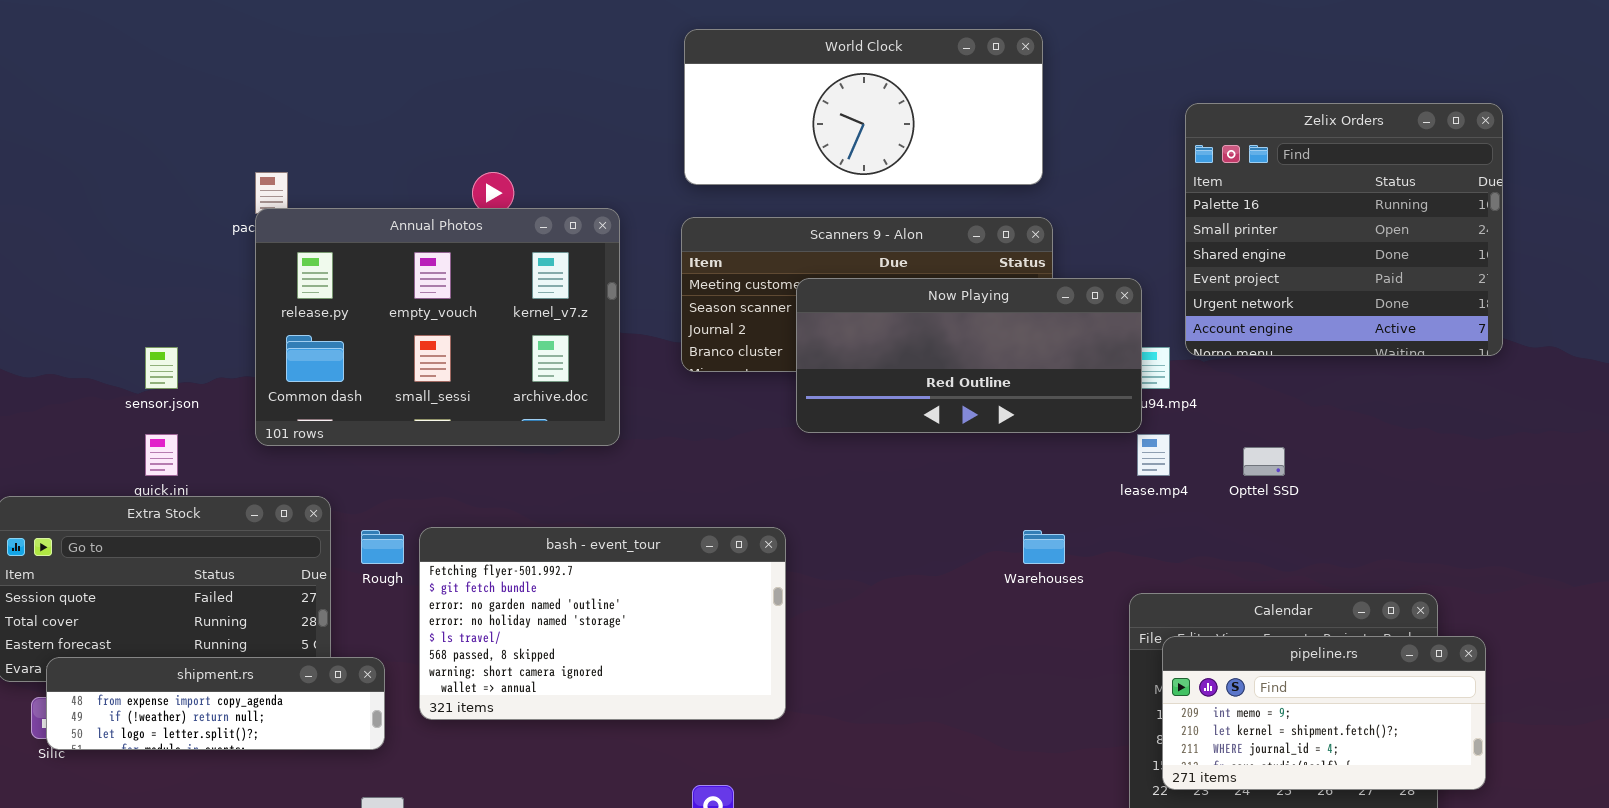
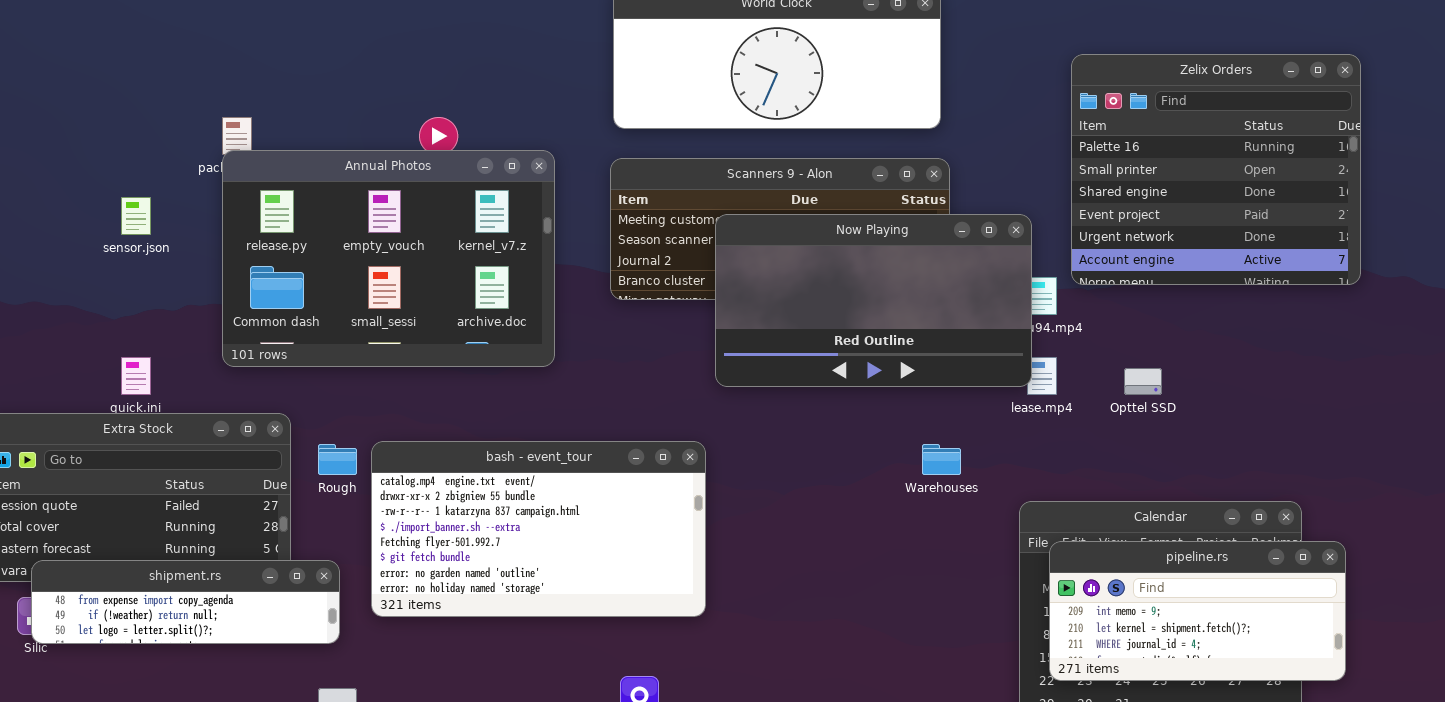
Now Playing: [796,278,1142,433] -> [715,214,1032,387], resized
sensor.json: [145,347,178,389] -> [121,197,151,235], moved
bash - event_tour: [419,527,786,720] -> [371,441,706,617], scrolled up 4 rows

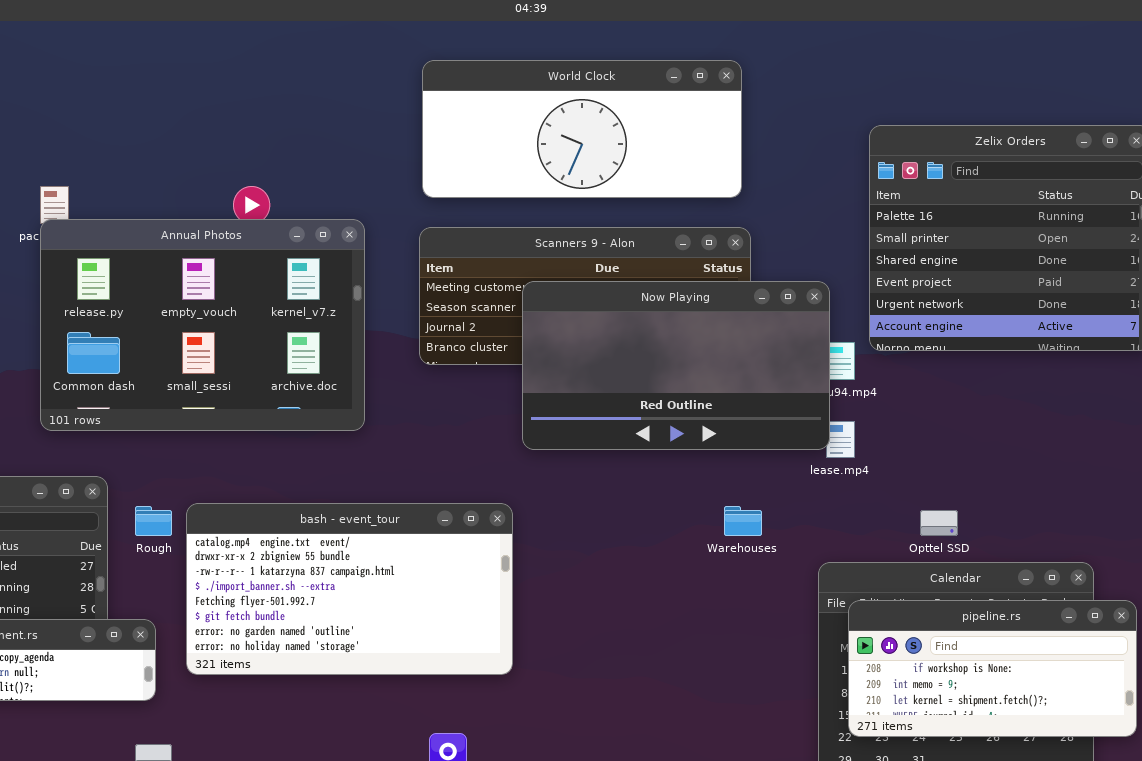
Opttel SSD: [1124,368,1162,395] -> [920,510,958,536], moved
pipeline.rs: [1049,541,1346,681] -> [848,600,1137,737], scrolled up 1 row

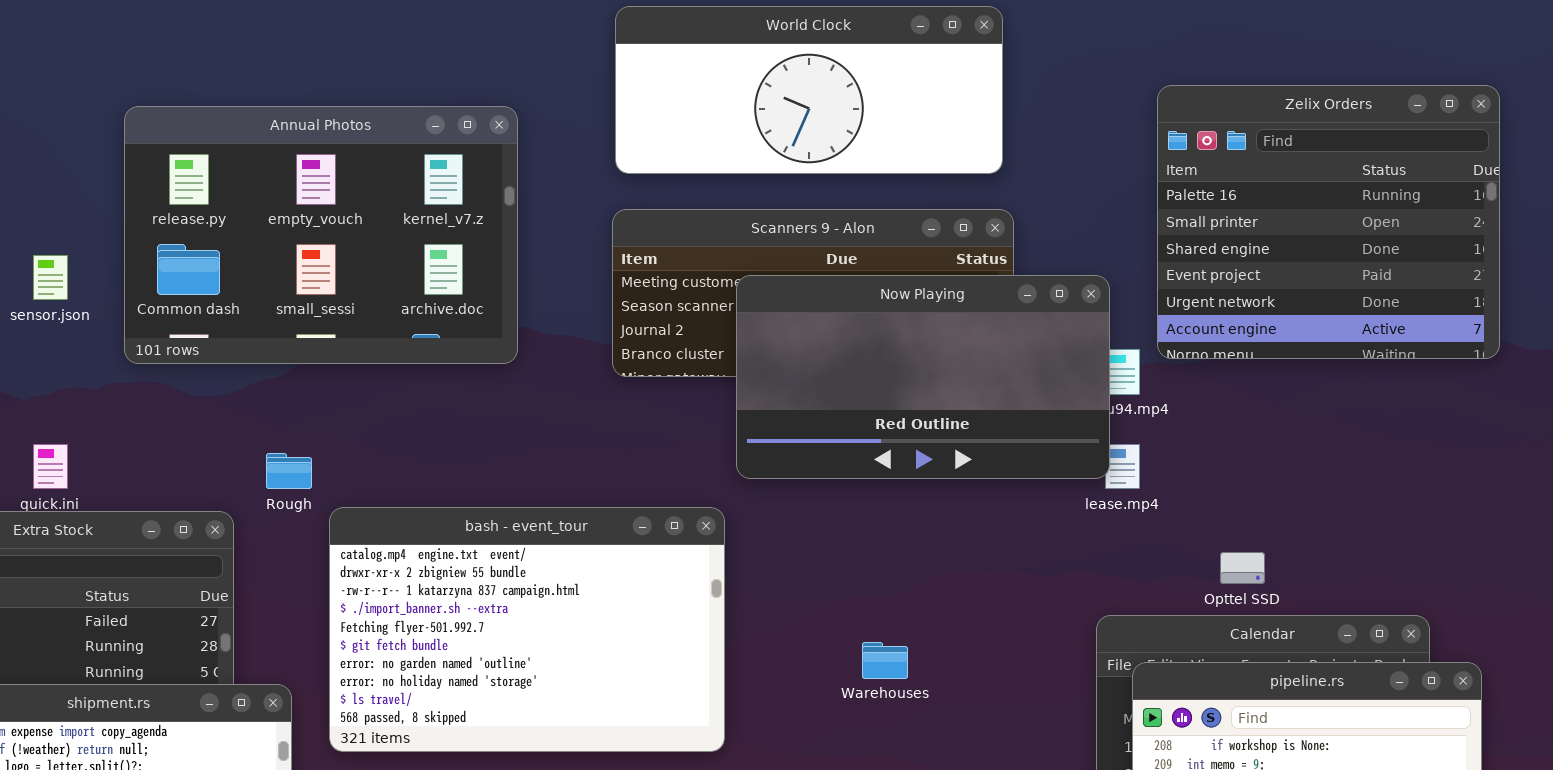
Annual Photos: [40,219,365,431] -> [124,106,518,364], moved
bash - event_tour: [186,503,513,675] -> [329,507,725,752], resized
Rough: [135,506,172,536] -> [266,453,312,489], moved
Warehouses: [724,506,762,536] -> [862,642,908,679], moved

